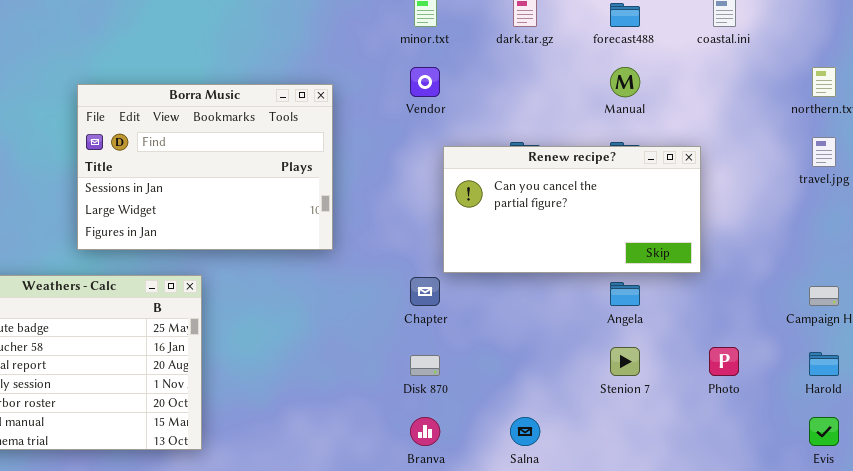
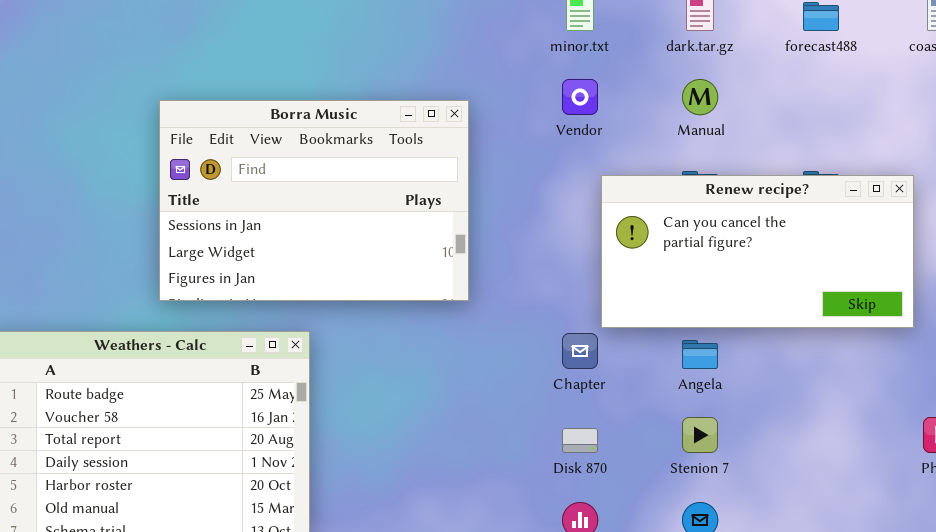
Manual: [610,67,640,97] -> [682,79,718,115], moved
Angela: [610,282,640,306] -> [682,340,718,369], moved
Stenion 7: [610,347,640,376] -> [682,417,718,453], moved

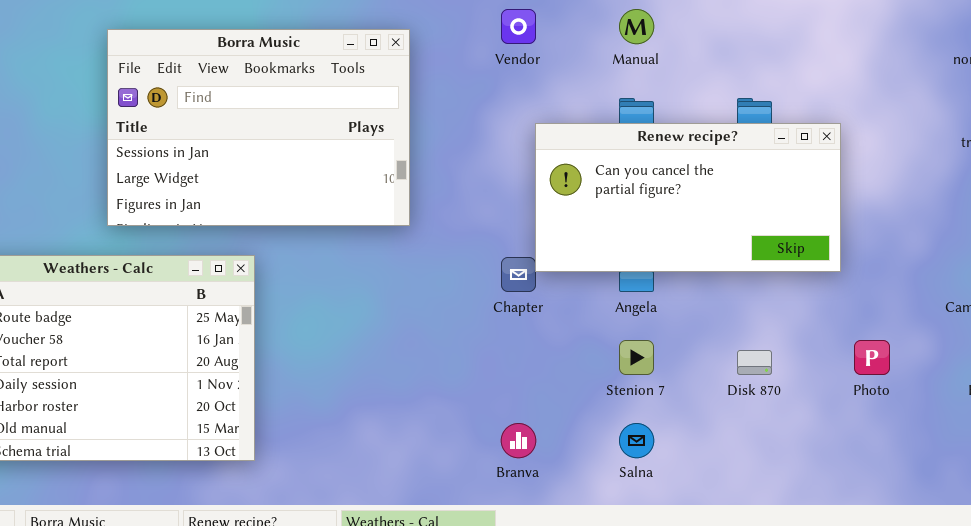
Renew recipe?: [601,175,914,328] -> [535,123,841,272], moved
Disk 870: [562,428,598,453] -> [737,350,772,375], moved

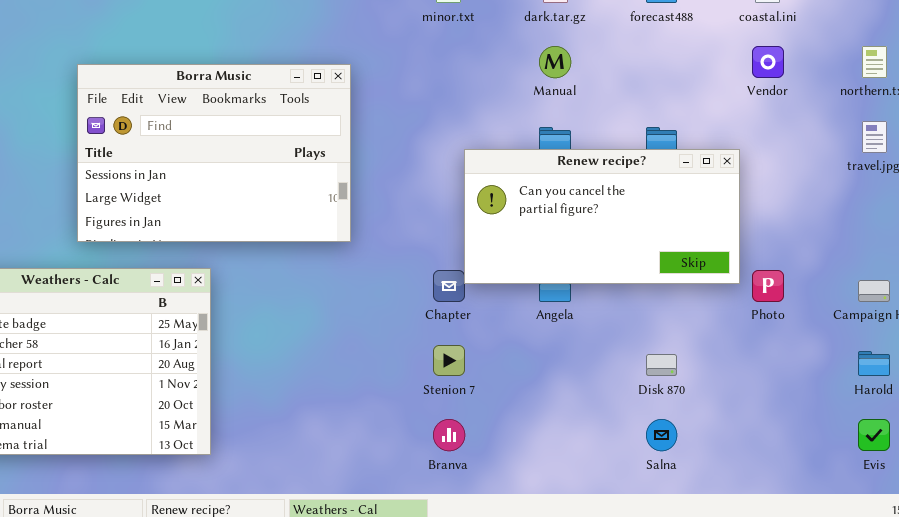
Vendor: [501,9,536,44] -> [752,46,784,78], moved
Stenion 7: [619,340,654,375] -> [433,345,465,376], moved
Photo: [854,340,890,375] -> [752,270,784,302], moved
Salna: [619,423,654,458] -> [646,419,677,451], moved

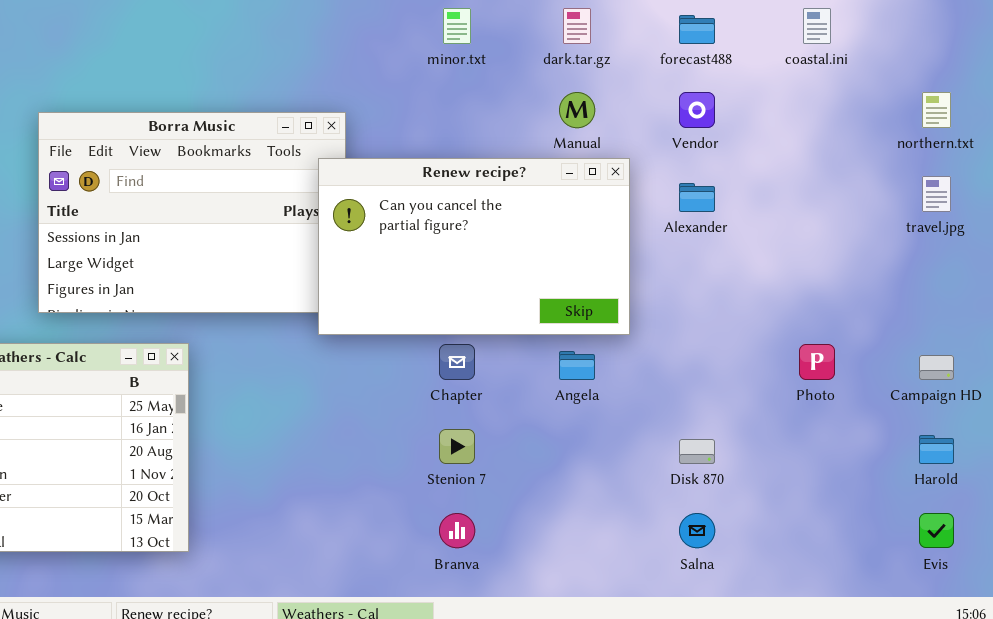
Vendor: [752,46,784,78] -> [679,92,715,128], moved
Renew recipe?: [464,149,740,284] -> [318,158,630,335], moved, resized

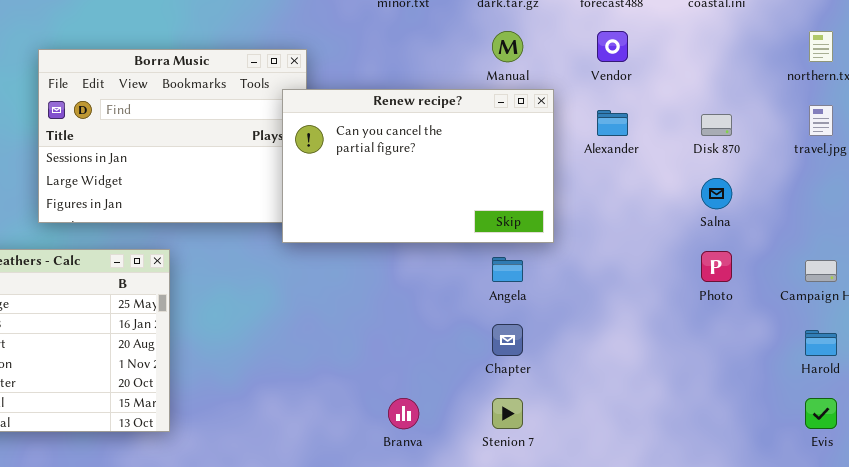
Chapter: [439,344,475,380] -> [492,324,523,356], moved
Stenion 7: [439,429,475,464] -> [492,398,523,429], moved
Disk 870: [679,439,715,464] -> [701,114,732,136], moved
Salna: [679,513,715,548] -> [701,178,732,209], moved

